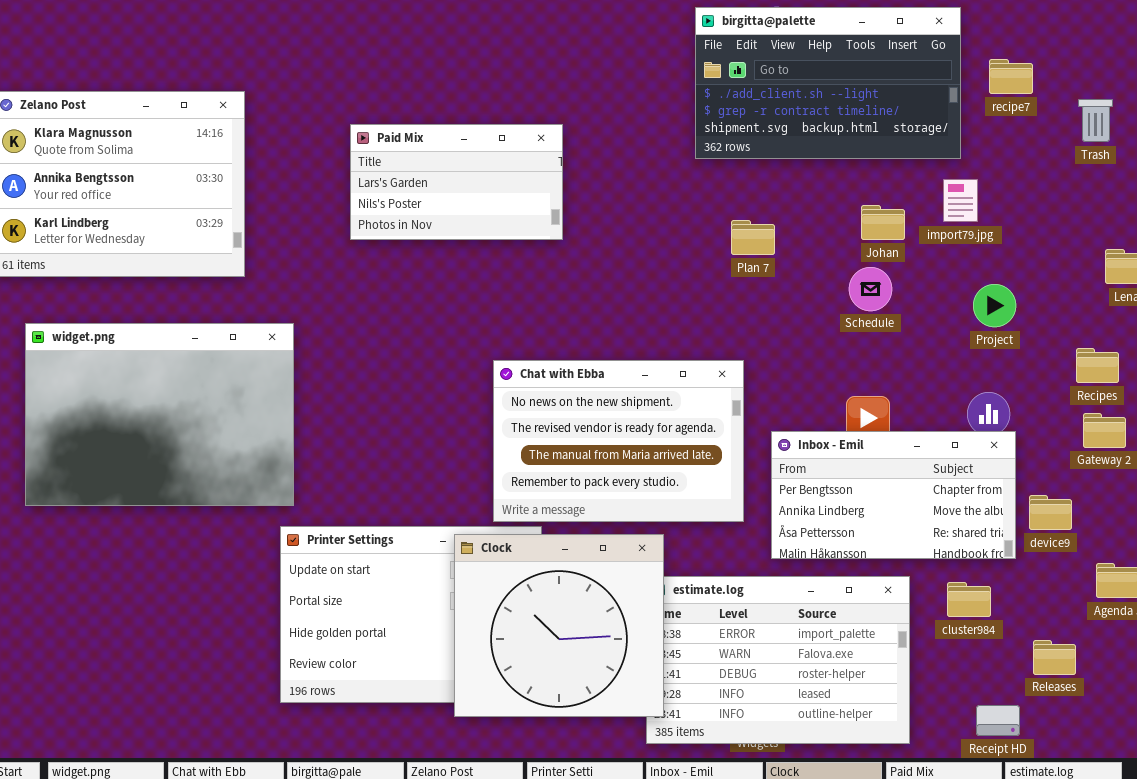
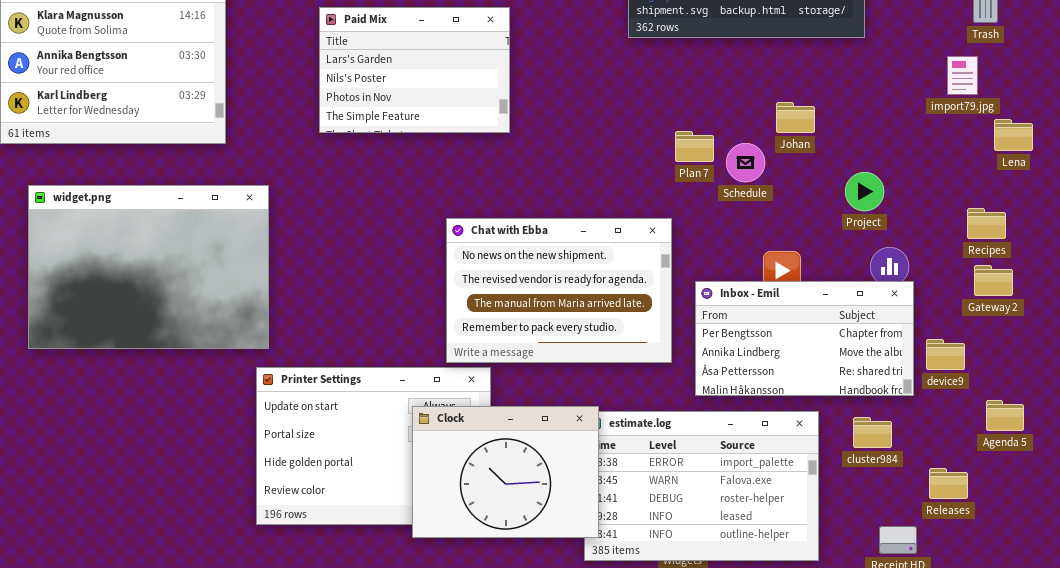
Paid Mix: [350,124,563,240] -> [319,7,510,133], resized
import79.jpg: [943,179,978,222] -> [947,56,978,95], moved
Johan: [861,205,905,240] -> [776,102,815,133], moved
Plan 7: [731,220,775,255] -> [675,131,714,162], moved
Schedule: [849,267,892,311] -> [726,143,765,182], moved
Project: [973,284,1016,327] -> [845,172,884,211], moved
Clock: [454,534,664,717] -> [412,406,599,538], resized

